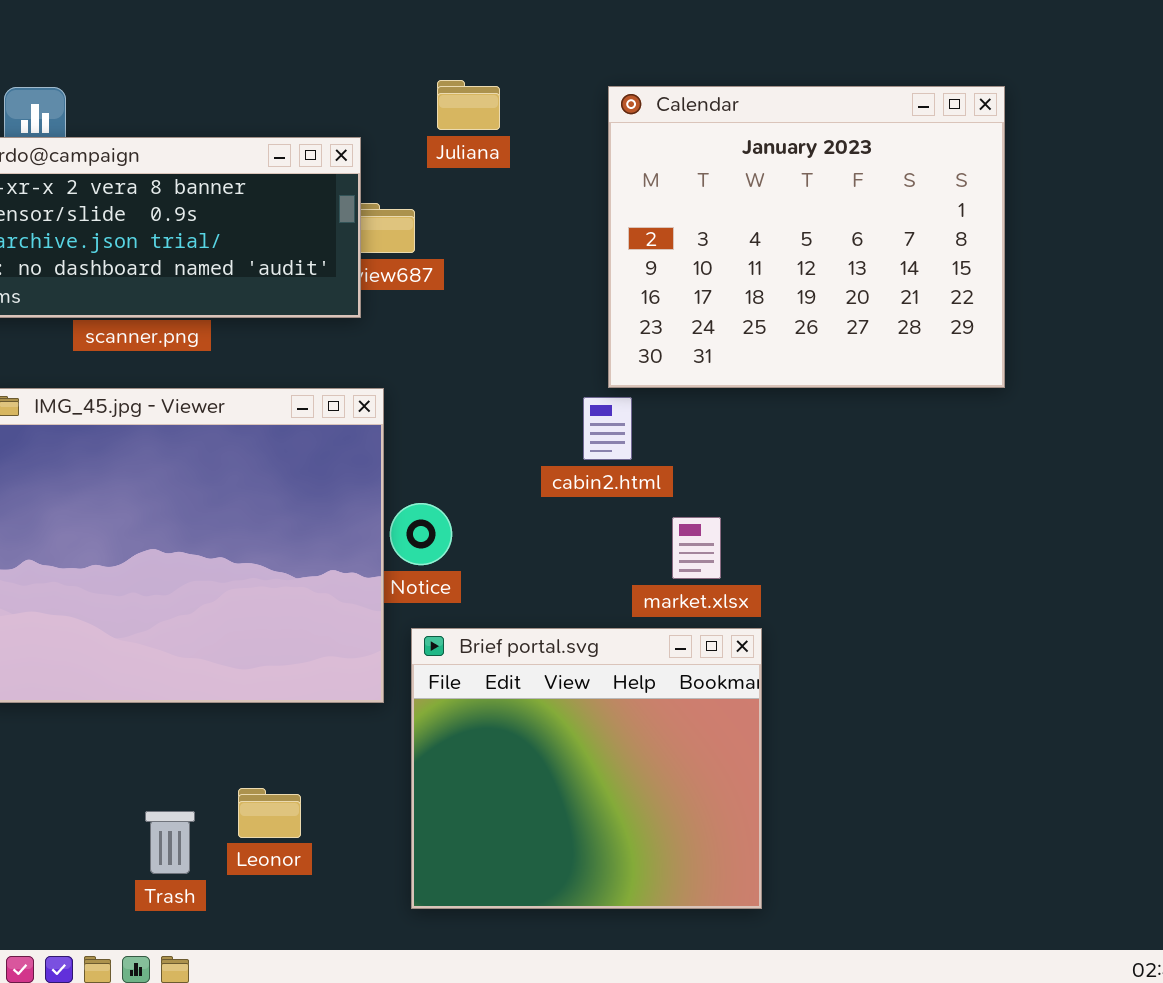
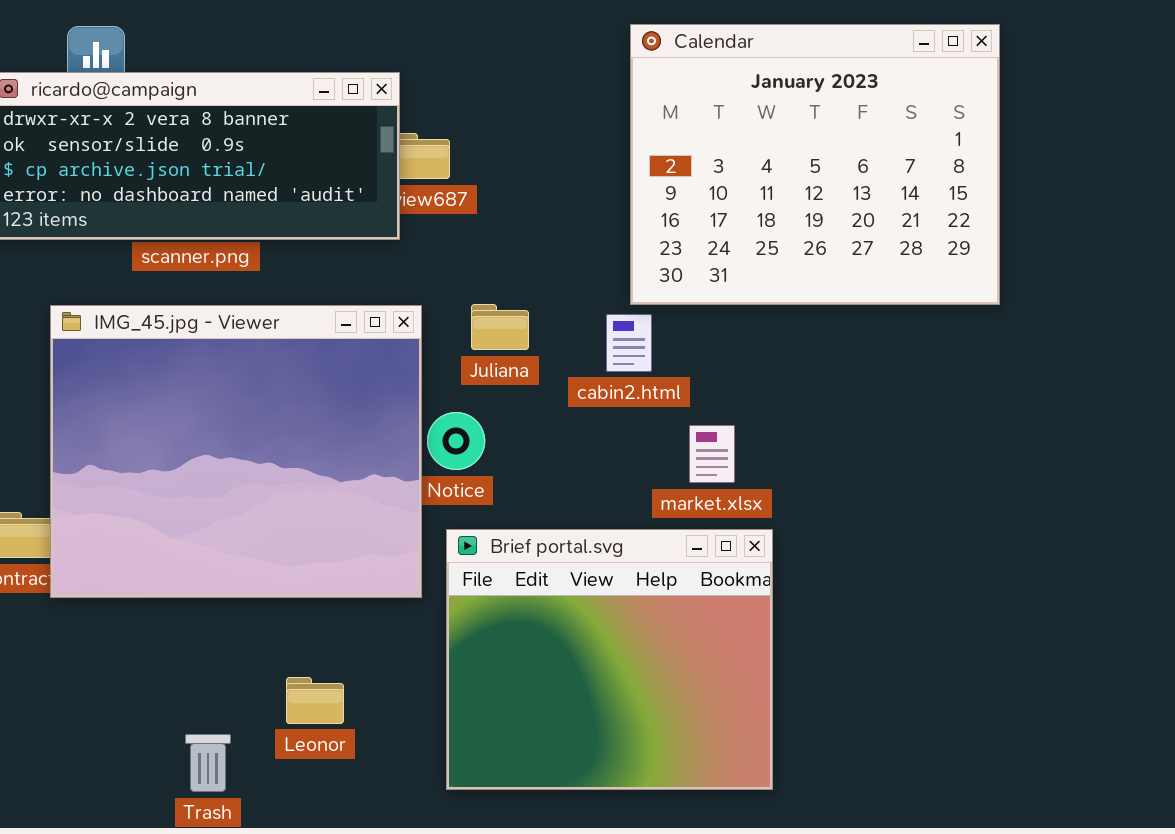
Juliana: [437,80,500,130] -> [471,304,529,350], moved
Trash: [145,811,195,874] -> [185,734,231,792], moved

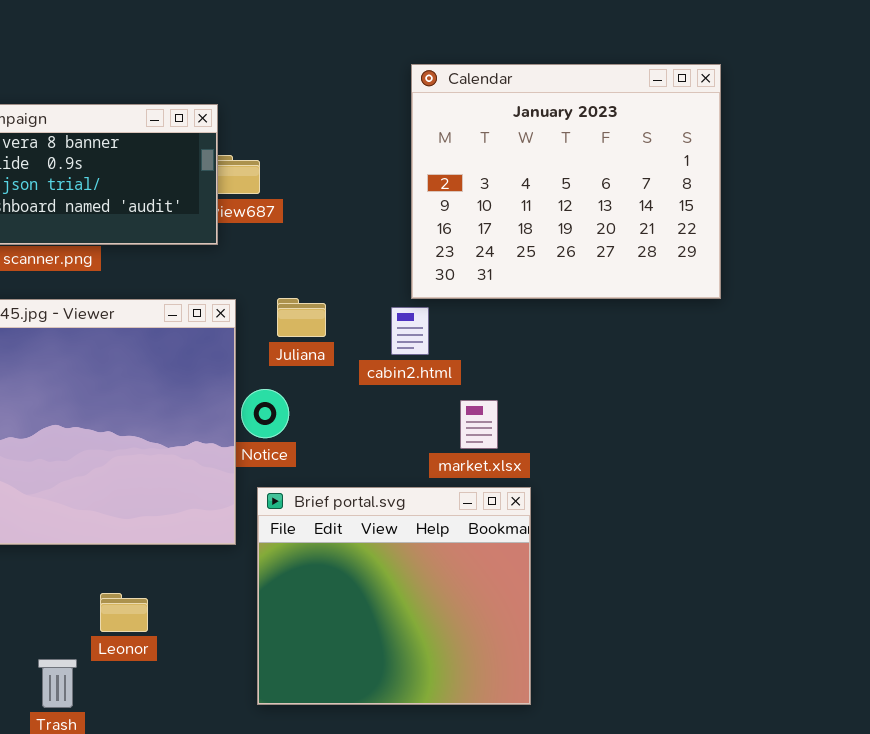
Leonor: [286,677,344,724] -> [100,593,148,632], moved

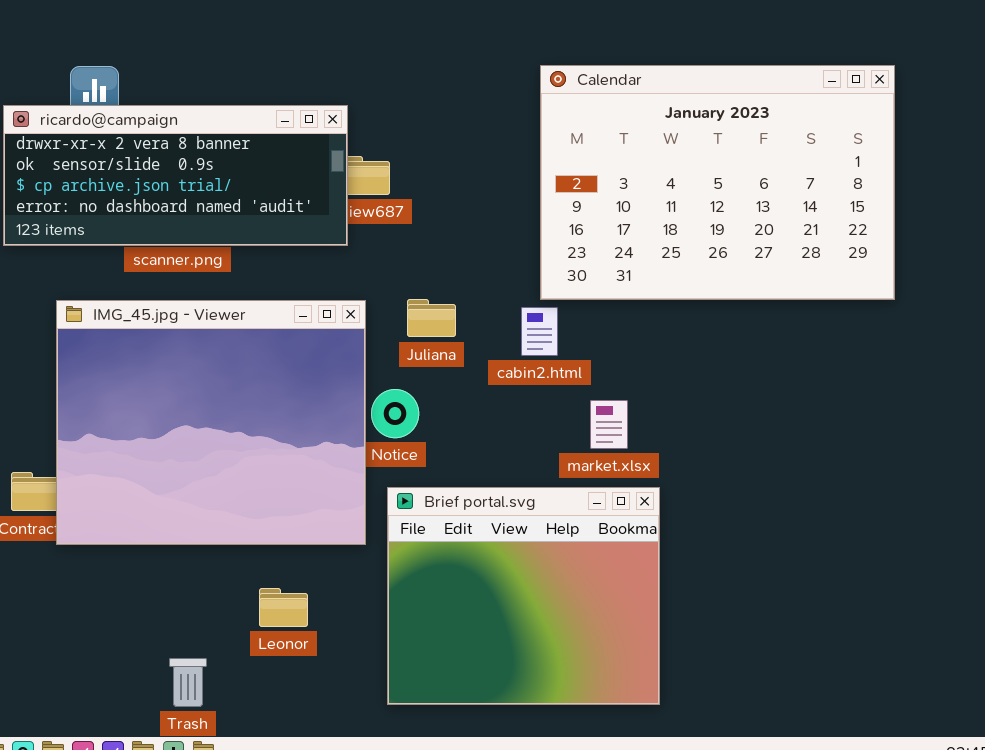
Calendar: [411,64,721,299] -> [540,65,895,300], resized
Leonor: [100,593,148,632] -> [259,588,308,627], moved

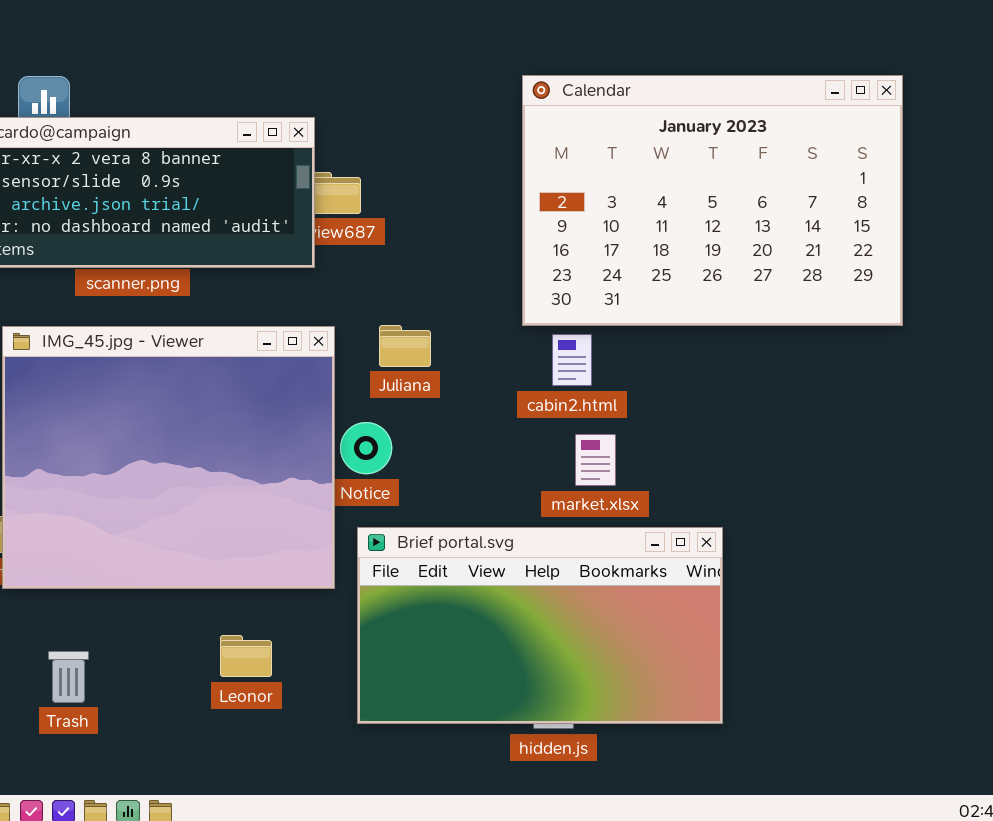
cabin2.html: [521,307,558,356] -> [552,334,592,386], moved
Brief portal.svg: [387,487,660,705] -> [357,527,723,724], resized
Trash: [169,658,207,707] -> [48,651,89,703], moved

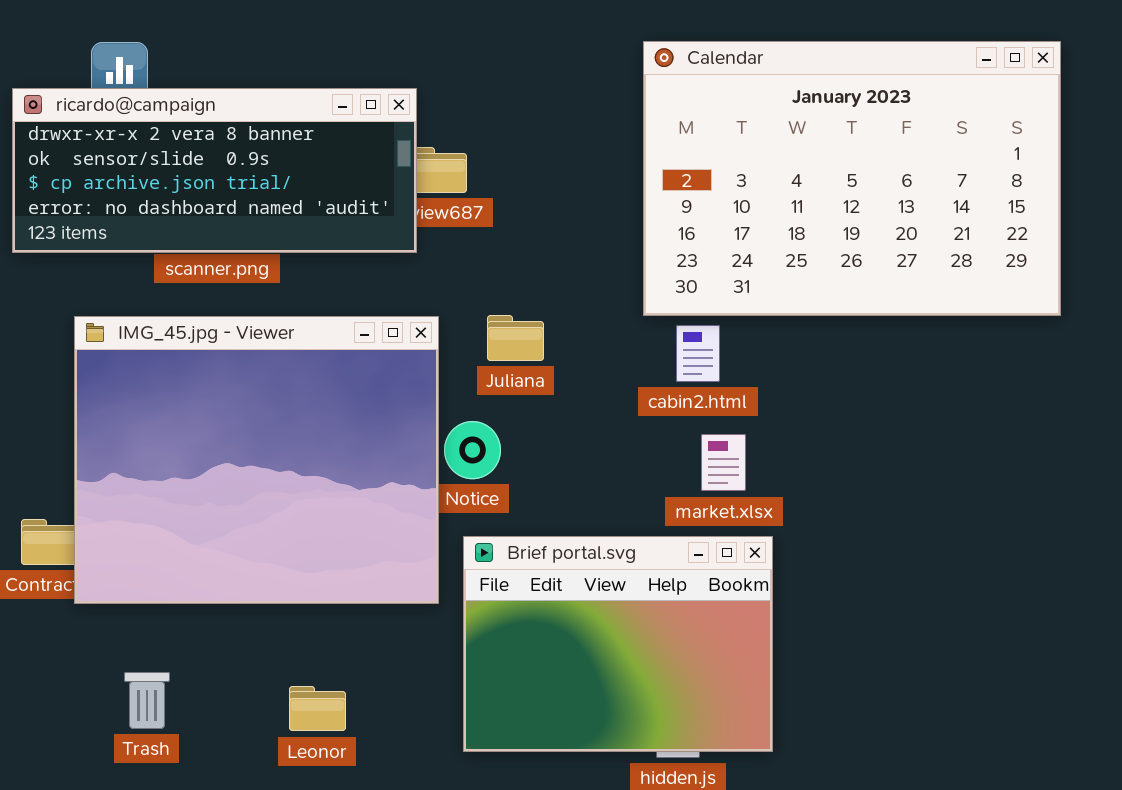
Brief portal.svg: [357,527,723,724] -> [463,536,773,752], resized
Leonor: [220,635,272,677] -> [289,686,346,731], moved

